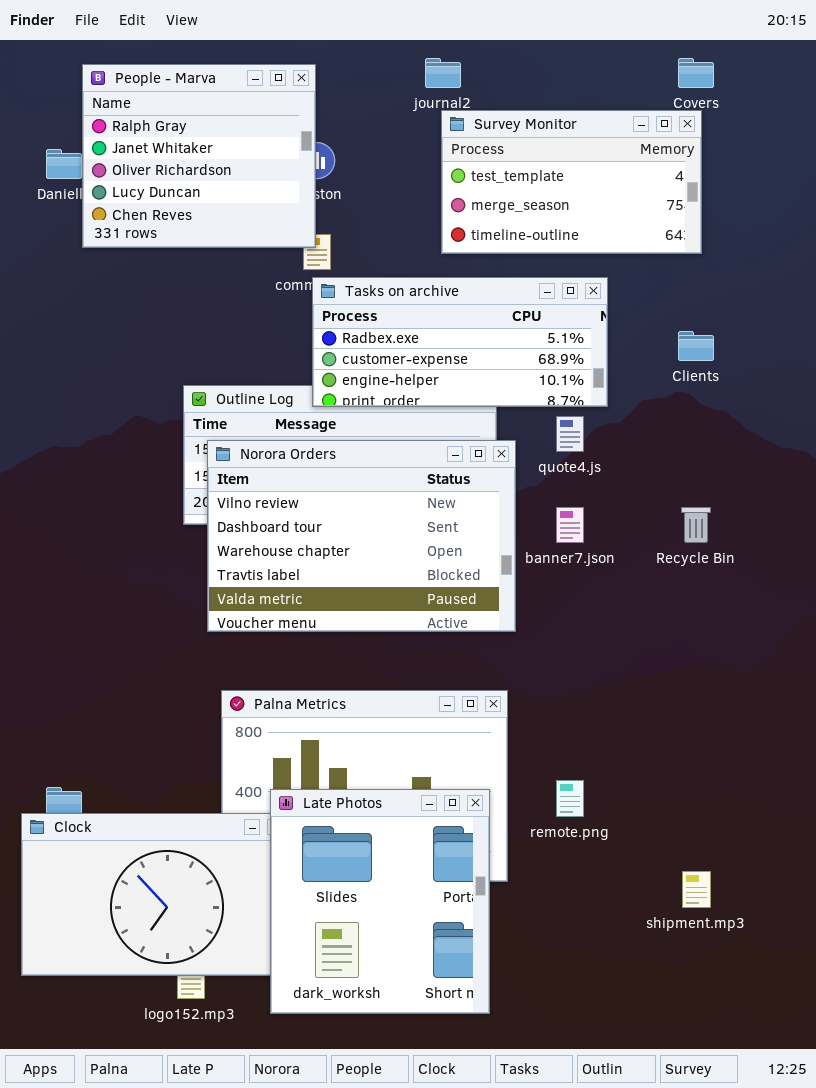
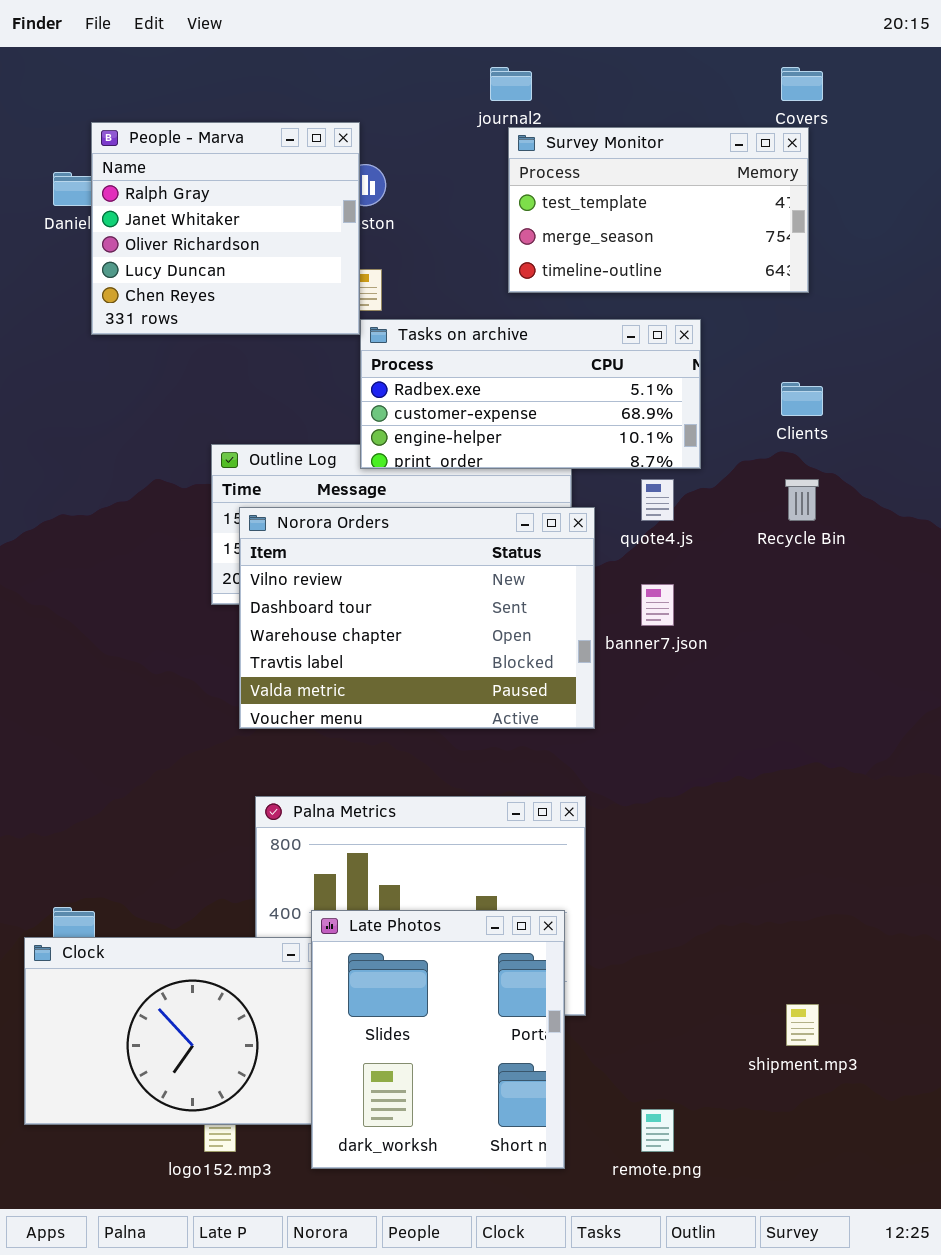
People - Marva: [82,64,316,248] -> [91,122,360,335], moved
Recycle Bin: [681,507,711,543] -> [785,479,819,521], moved
remote.png: [556,780,584,817] -> [641,1109,674,1152], moved

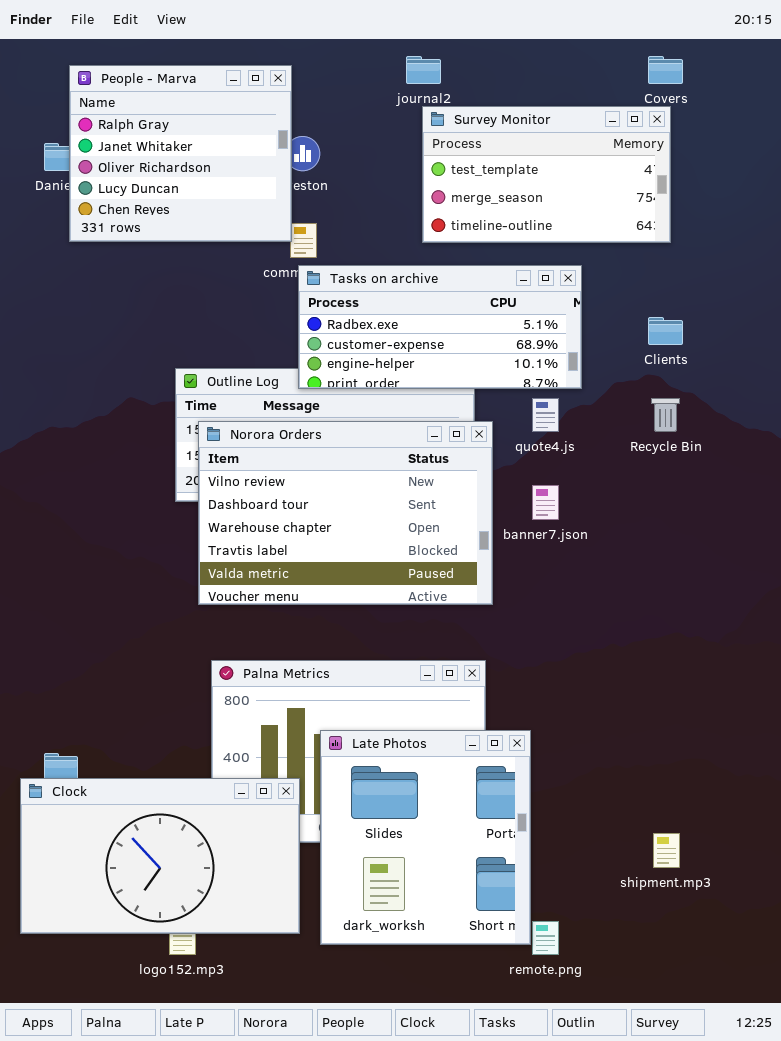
People - Marva: [91,122,360,335] -> [69,65,292,242], moved
Late Photos: [311,910,565,1169] -> [320,730,531,945], moved

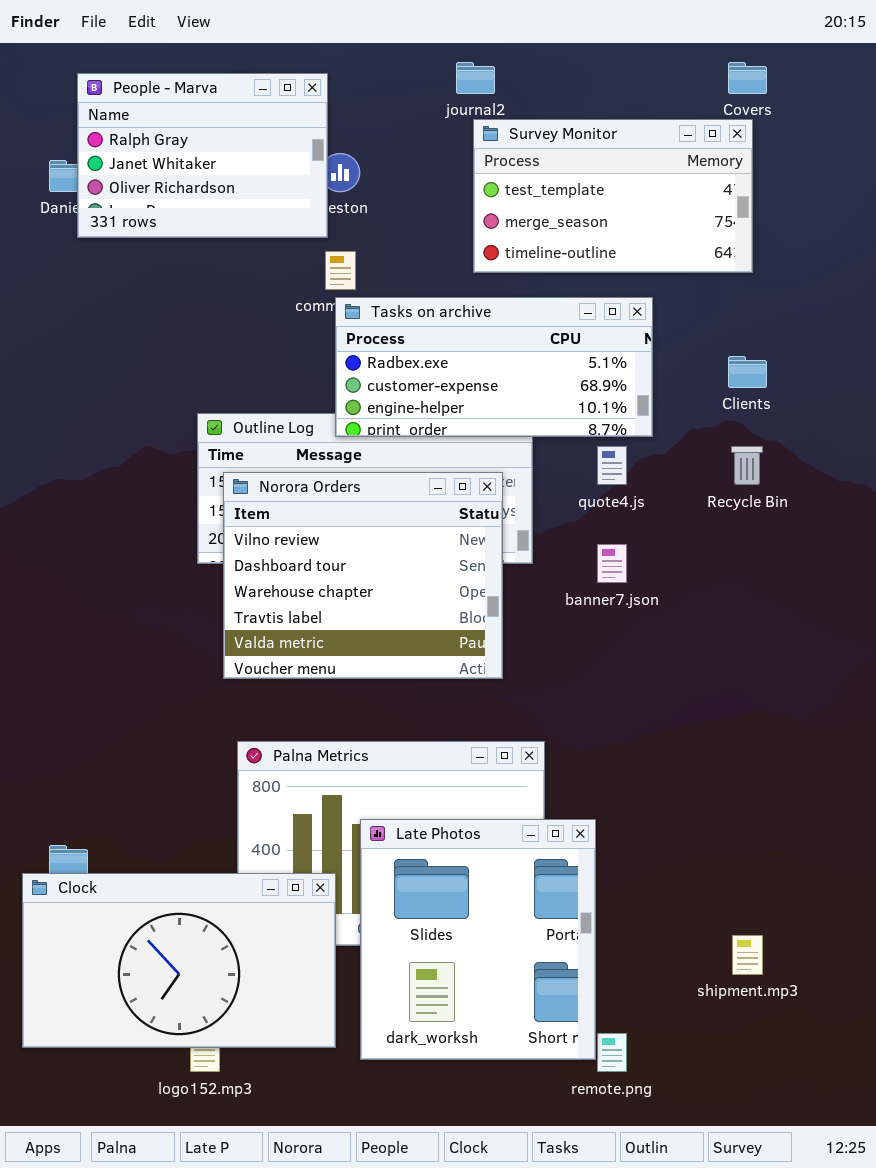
People - Marva: [69,65,292,242] -> [77,73,328,238], resized
Norora Orders: [198,421,493,605] -> [223,472,503,679], resized

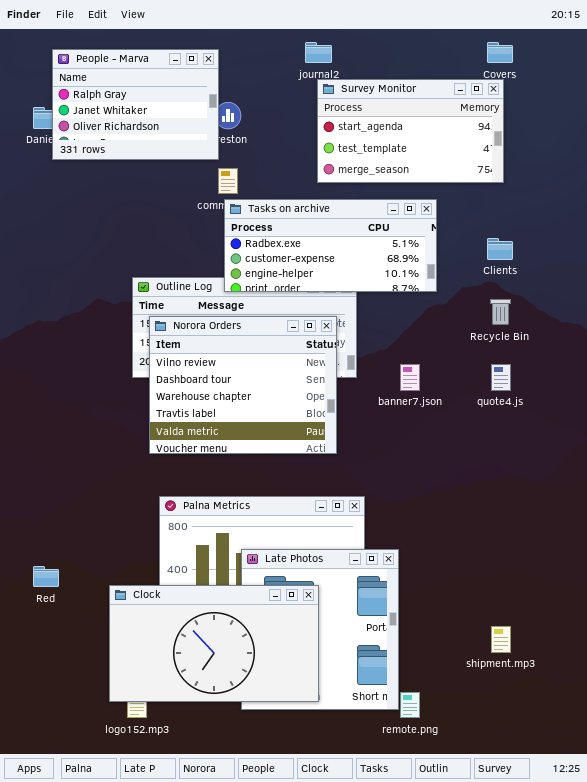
Survey Monitor: [473,119,753,273] -> [317,79,504,183], scrolled up 1 row
quote4.js: [597,446,627,485] -> [491,364,511,391], moved
Clock: [22,873,336,1048] -> [109,585,319,702], moved

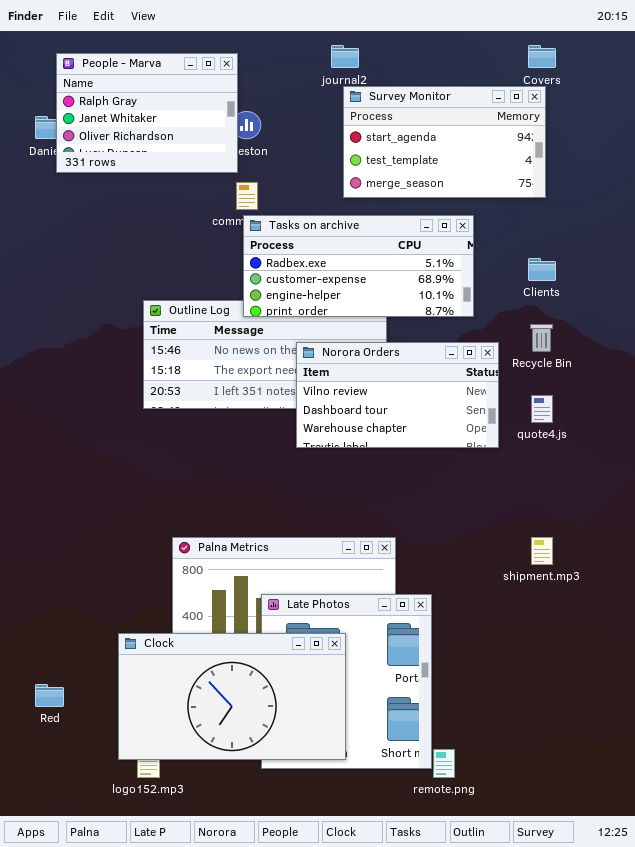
Norora Orders: [149,316,337,454] -> [296,342,499,448], moved, resized
Red: [33,566,59,587] -> [35,684,64,707], moved
shipment.mp3: [491,626,511,653] -> [531,537,553,565], moved

